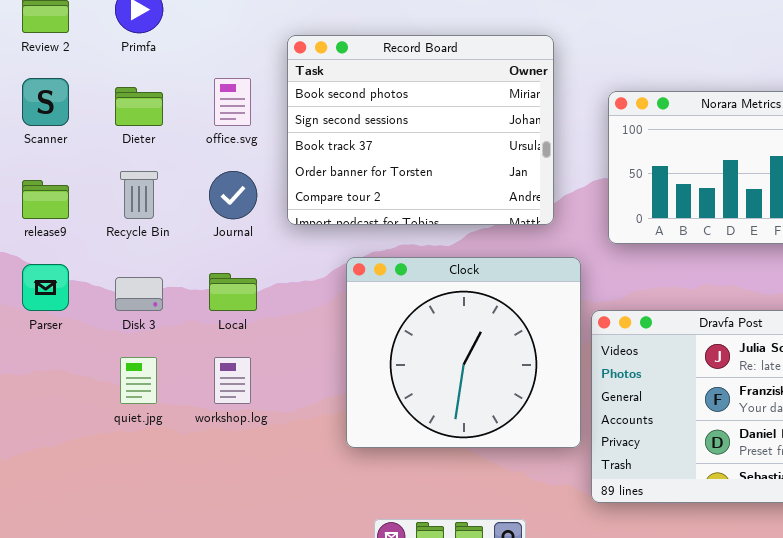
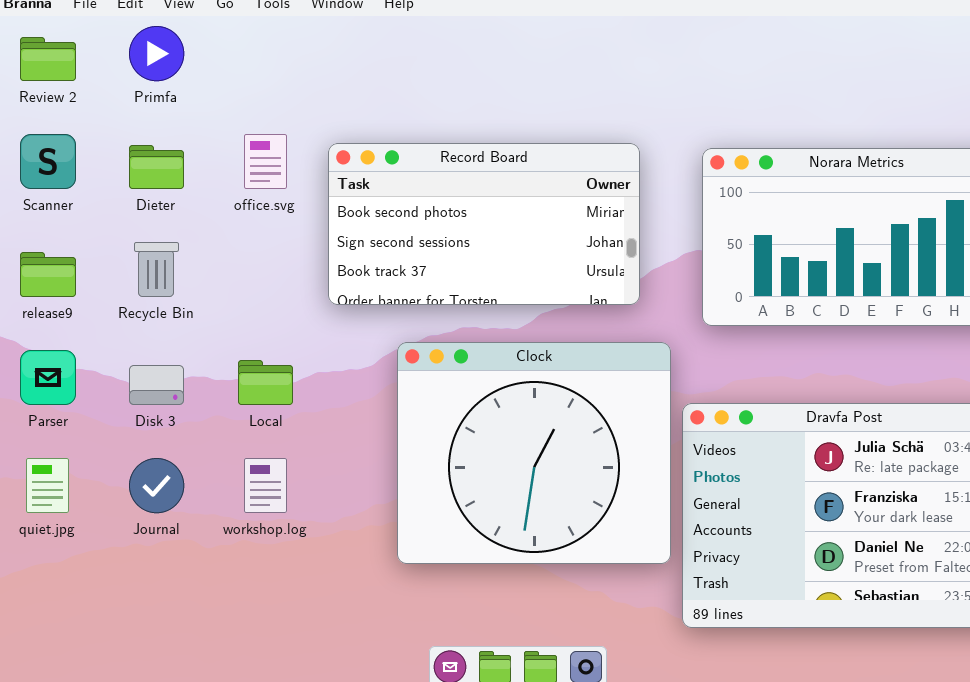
Record Board: [287,35,554,225] -> [328,143,640,305], resized
Journal: [209,171,257,219] -> [129,458,184,513], moved
quiet.jpg: [120,357,157,404] -> [26,458,69,513], moved

